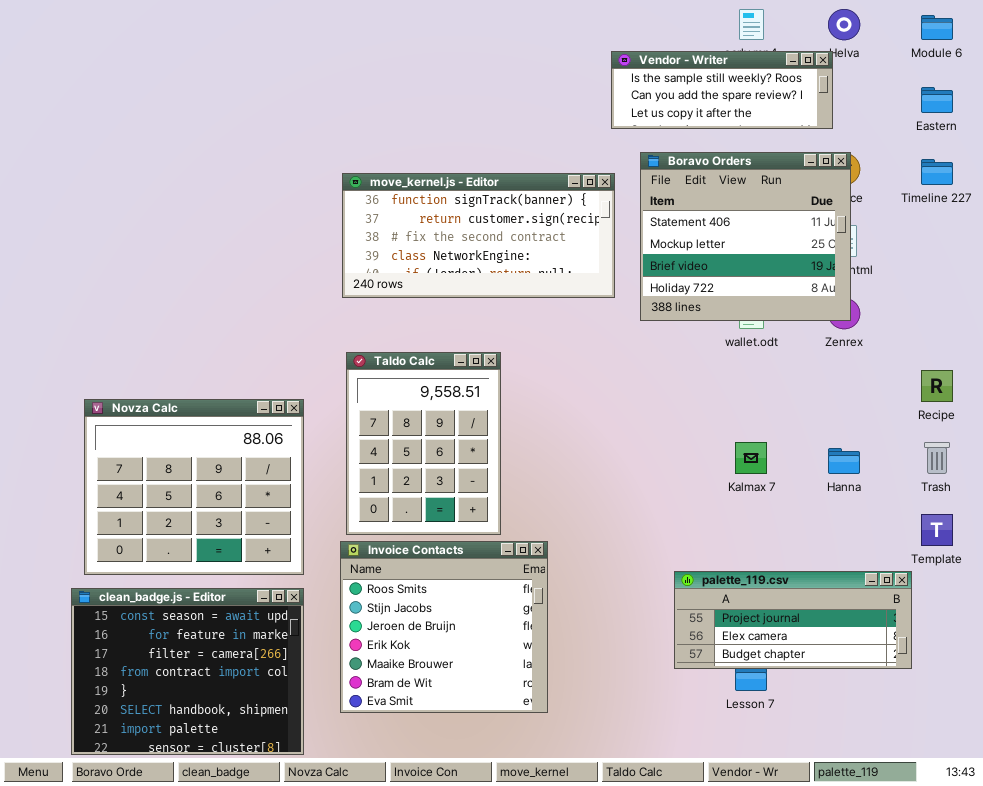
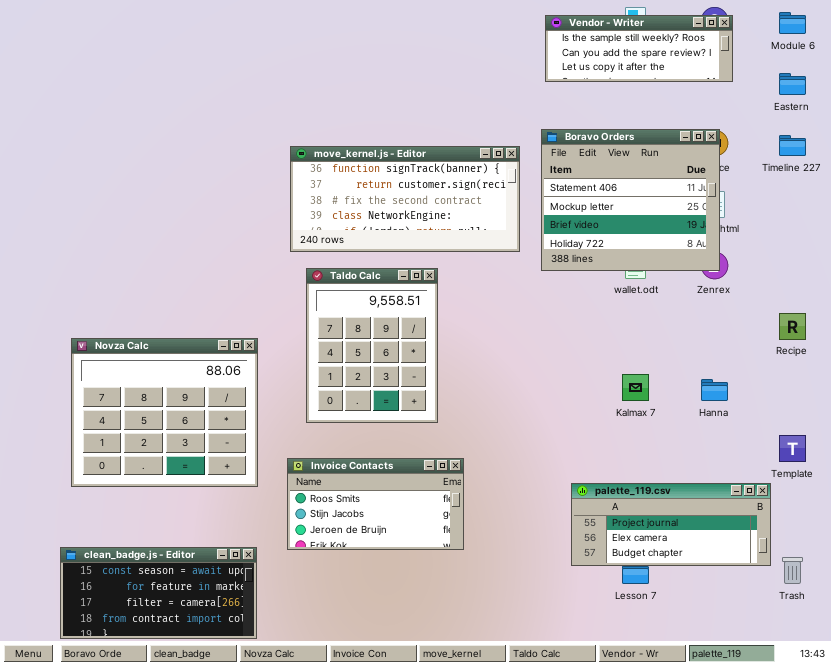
Vendor - Writer: [611,51,833,129] -> [545,15,733,82], moved
Taldo Calc: [346,352,501,535] -> [306,268,438,423], moved
Trash: [924,442,950,474] -> [782,557,803,584], moved
Invoice Contacts: [340,541,548,713] -> [287,458,464,550], resized
clean_badge.js - Editor: [71,588,304,755] -> [60,547,257,639], resized

